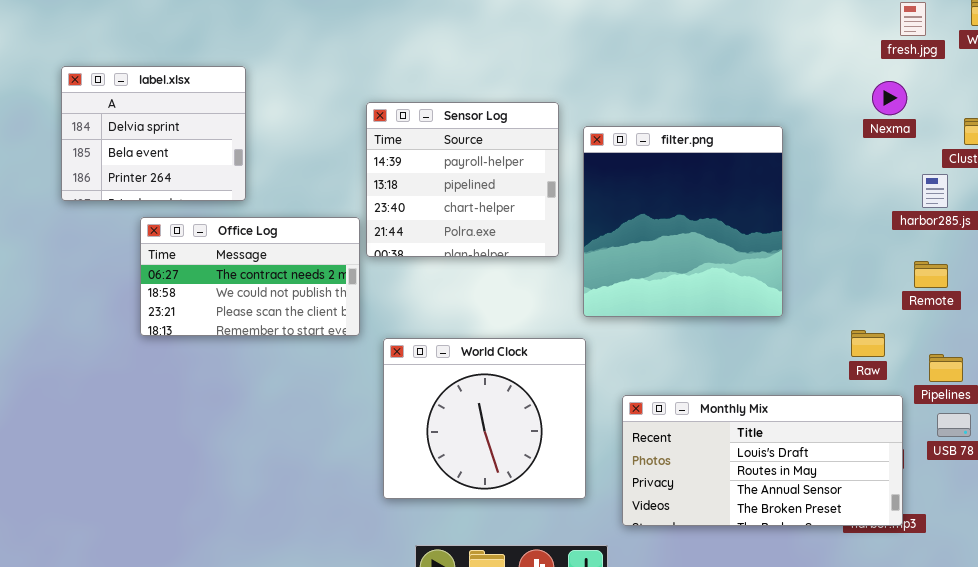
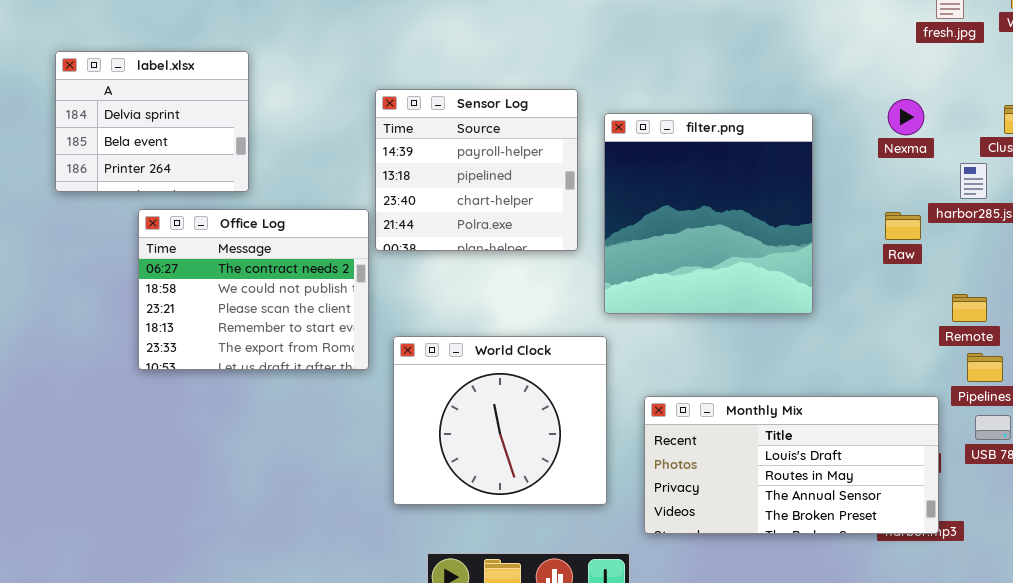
Nexma: [872,81,907,115] -> [888,99,924,135], moved
Office Log: [140,217,360,336] -> [138,209,369,370], resized
Remote: [914,261,948,288] -> [952,294,987,322], moved
Raw: [851,330,885,357] -> [885,212,921,240], moved

